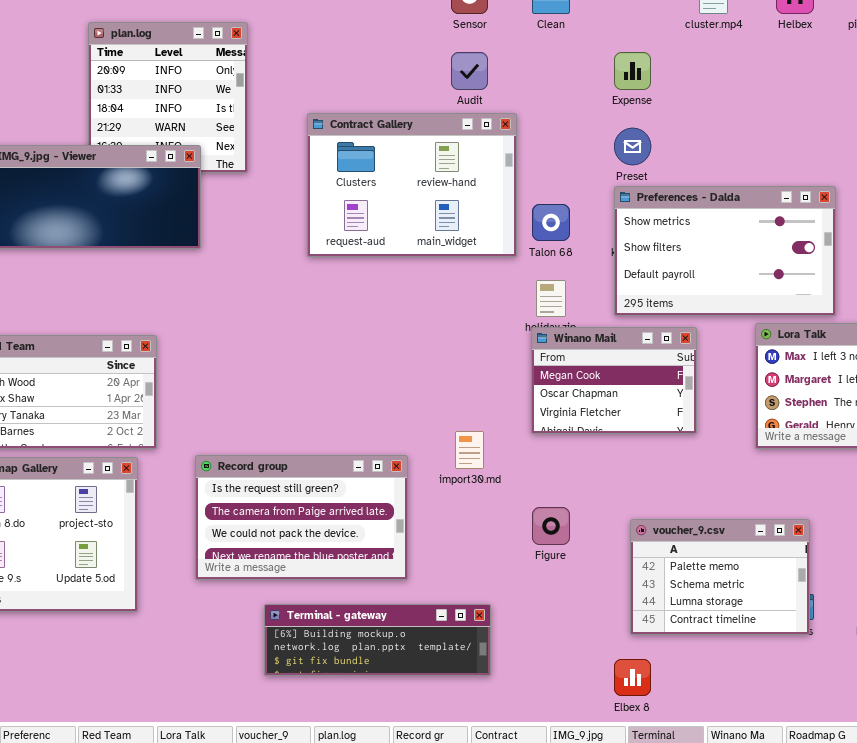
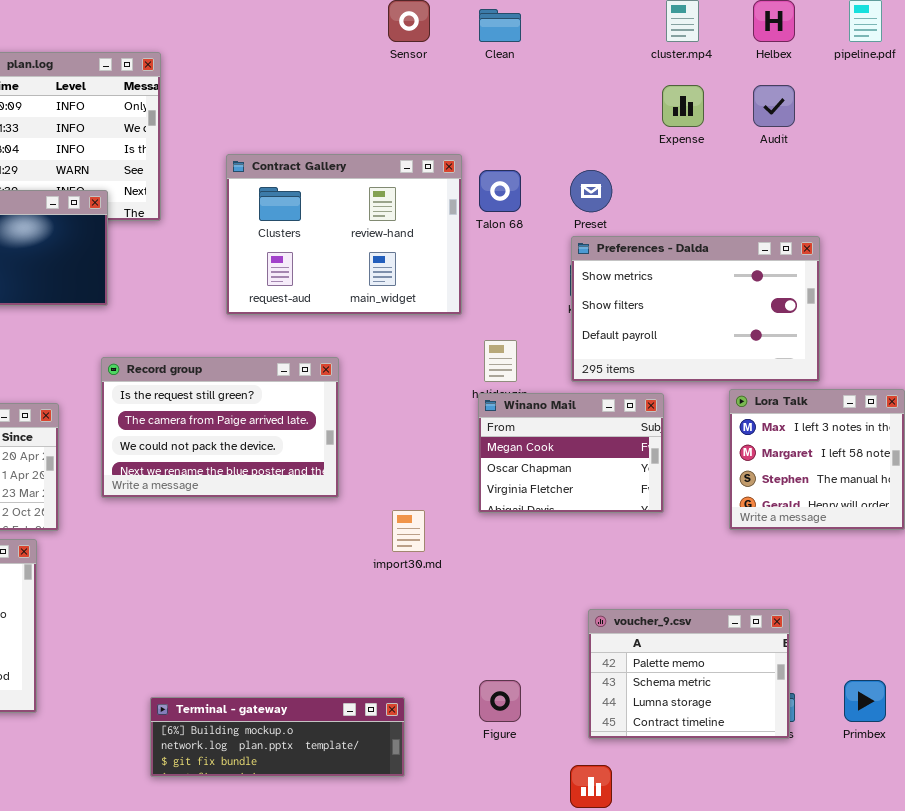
Audit: [451,52,488,90] -> [753,85,795,127], moved
Expense: [614,52,651,90] -> [662,85,704,127], moved
Talon 68: [532,204,570,241] -> [479,170,521,212], moved
Record group: [195,455,408,580] -> [101,357,339,498], moved
Figure: [532,507,570,545] -> [479,680,521,722], moved
Terminal - gateway: [264,604,491,676] -> [150,697,405,777], moved

